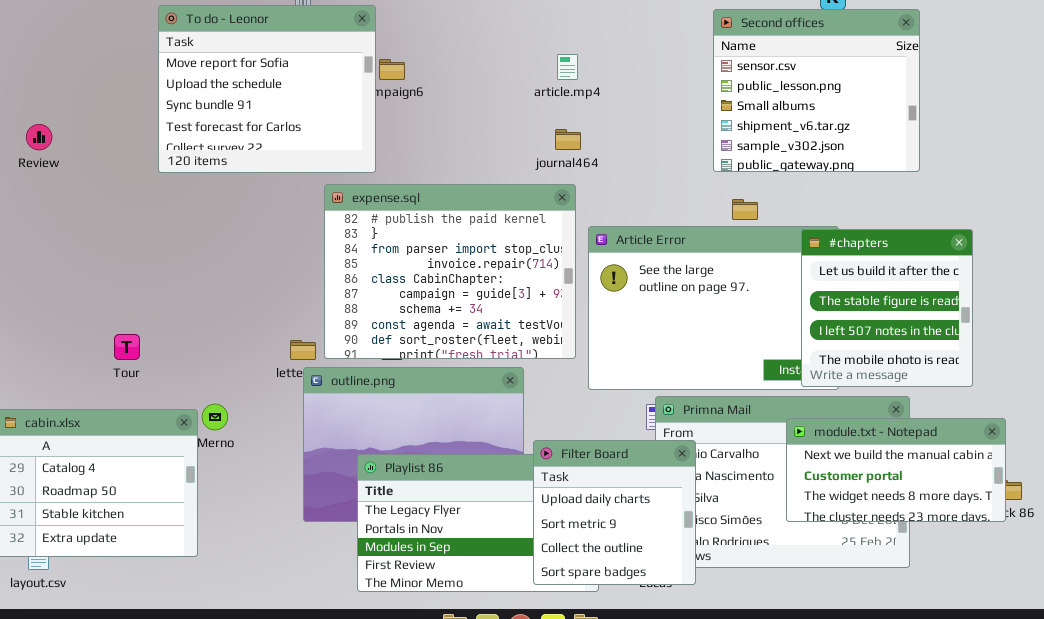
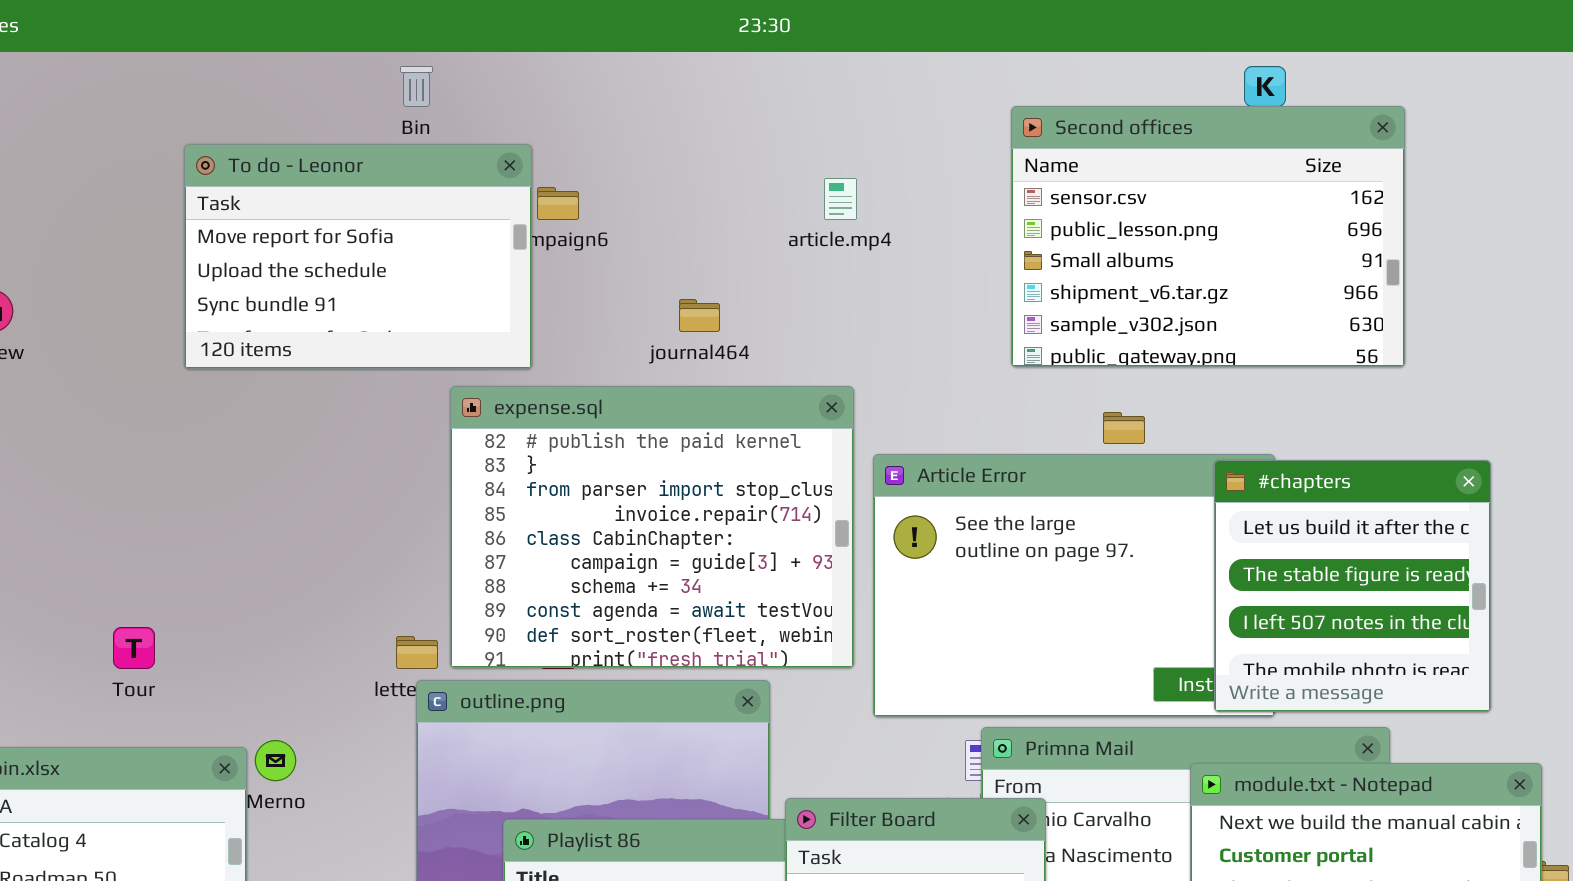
To do - Leonor: [158,5,376,173] -> [184,144,532,369], resized
Second offices: [713,9,920,172] -> [1011,106,1405,367], resized
journal464: [555,129,581,150] -> [679,299,720,332], moved

